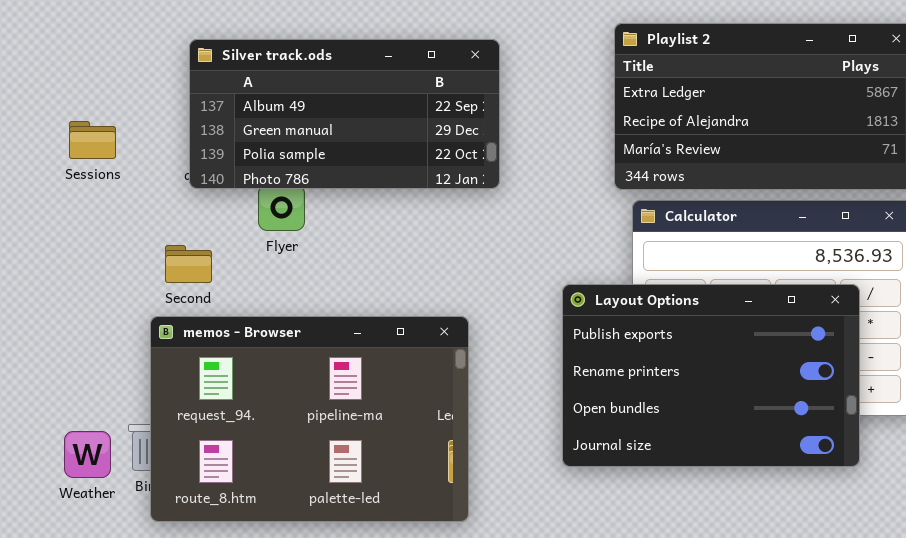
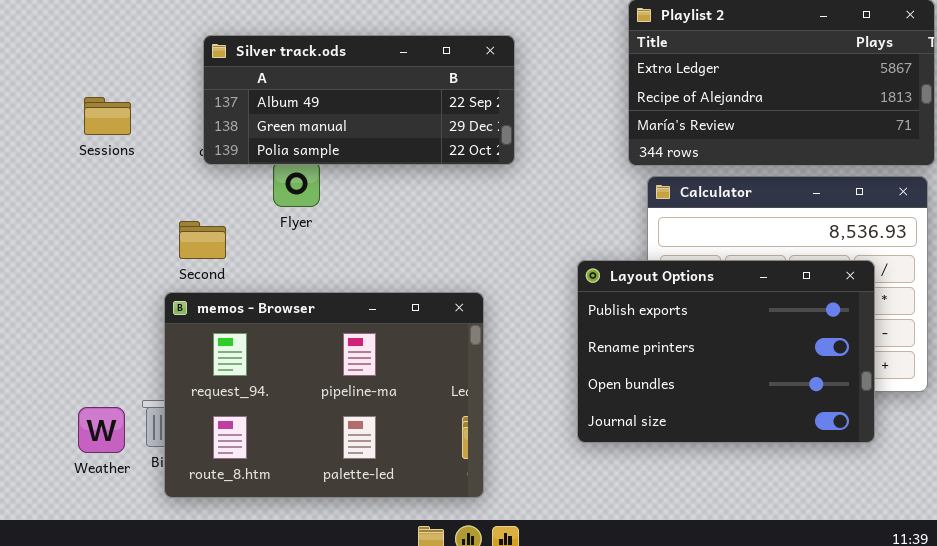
Silver track.ods: [189,39,500,189] -> [203,35,515,165], resized

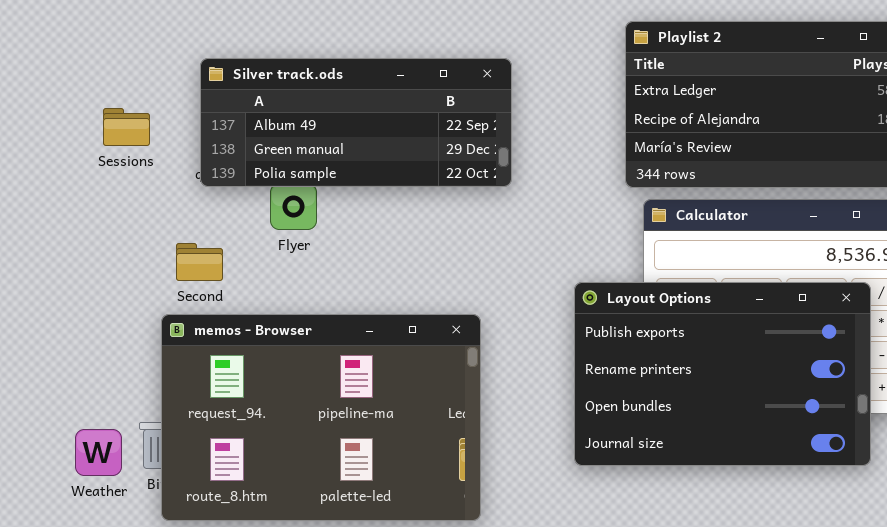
Sessions: [84,97,131,135] -> [103,108,150,146], moved

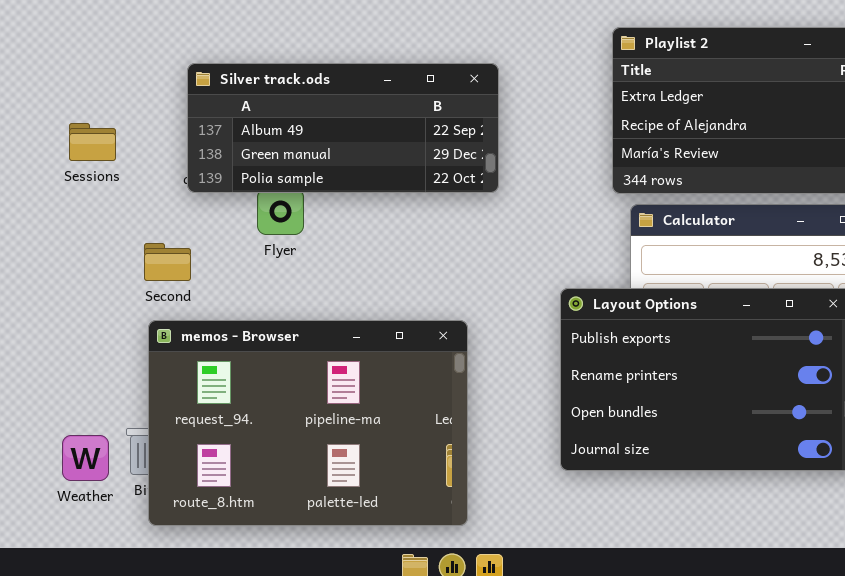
Sessions: [103,108,150,146] -> [69,123,116,161], moved
Second: [176,243,223,281] -> [144,243,191,281], moved

